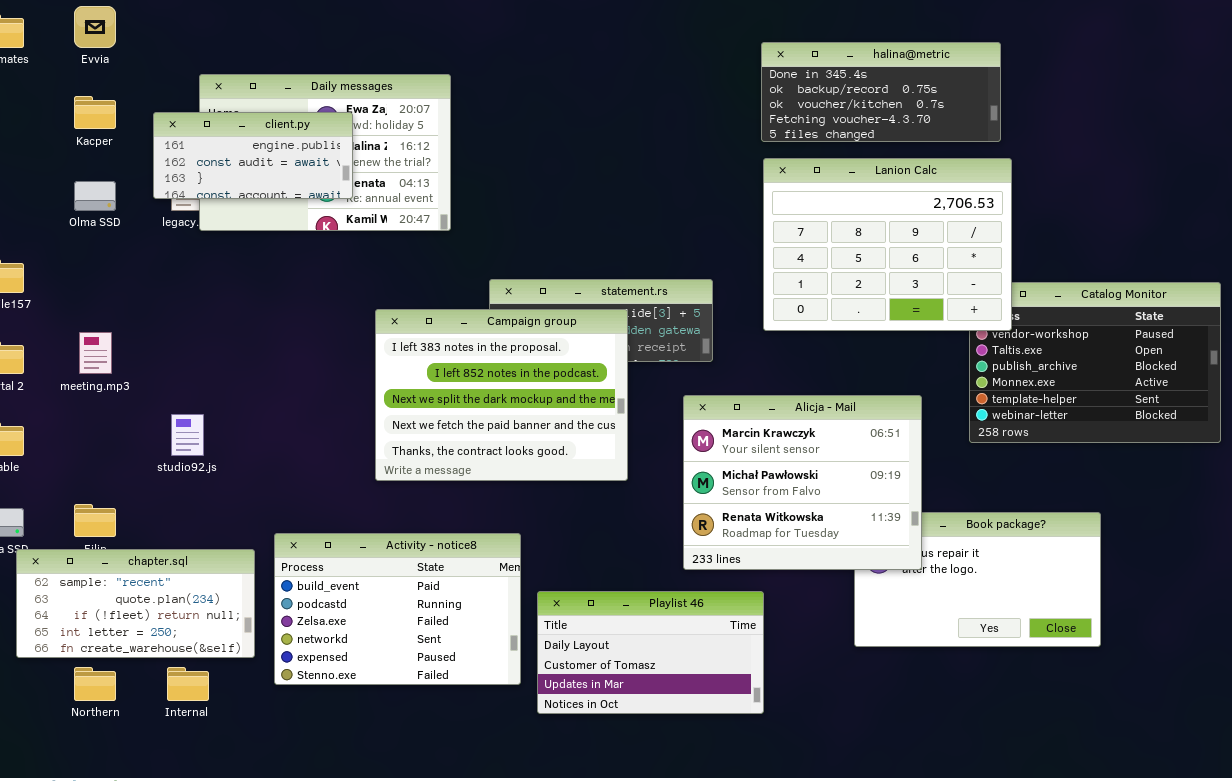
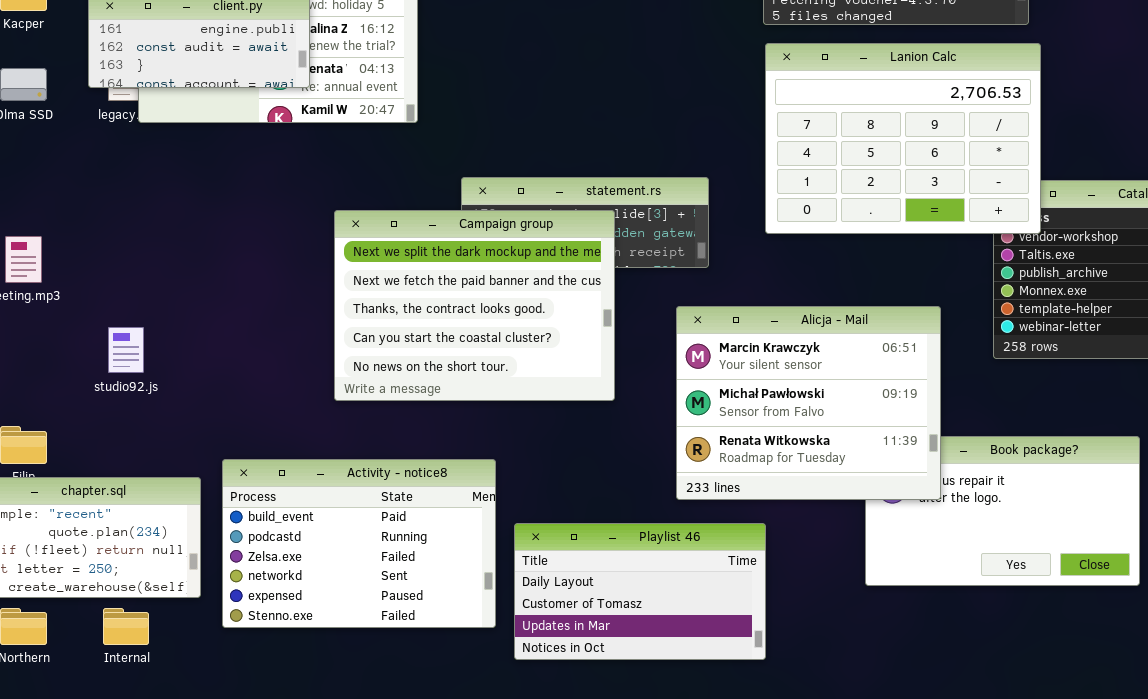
Campaign group: [375,309,628,481] -> [334,210,615,401], scrolled down 2 rows

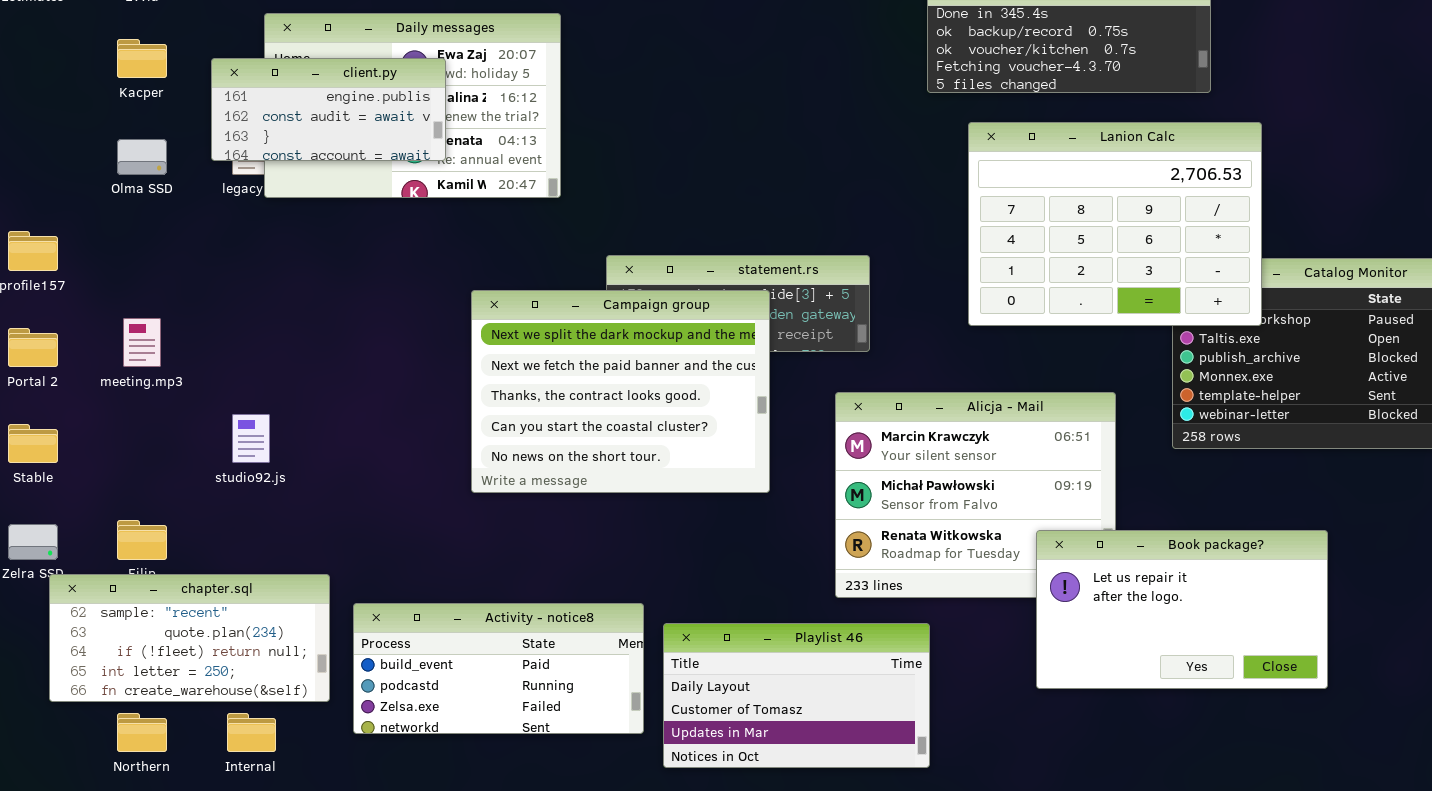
Lanion Calc: [765,43,1041,234] -> [968,122,1262,326], moved
Book package?: [865,436,1140,586] -> [1036,530,1328,689], raised
Activity - notice8: [222,459,496,628] -> [353,603,644,734], resized

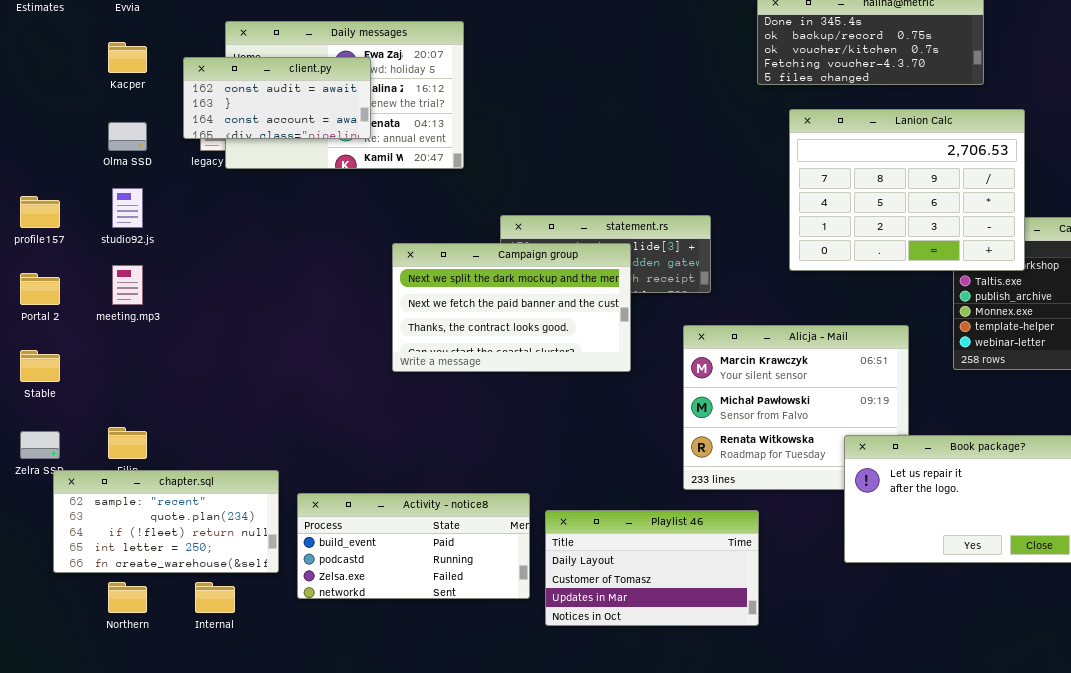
client.py: [211,58,446,161] -> [183,57,371,139], scrolled down 1 row
Campaign group: [471,290,770,493] -> [392,243,631,372], resized
studio92.js: [232,414,270,463] -> [112,188,143,228], moved

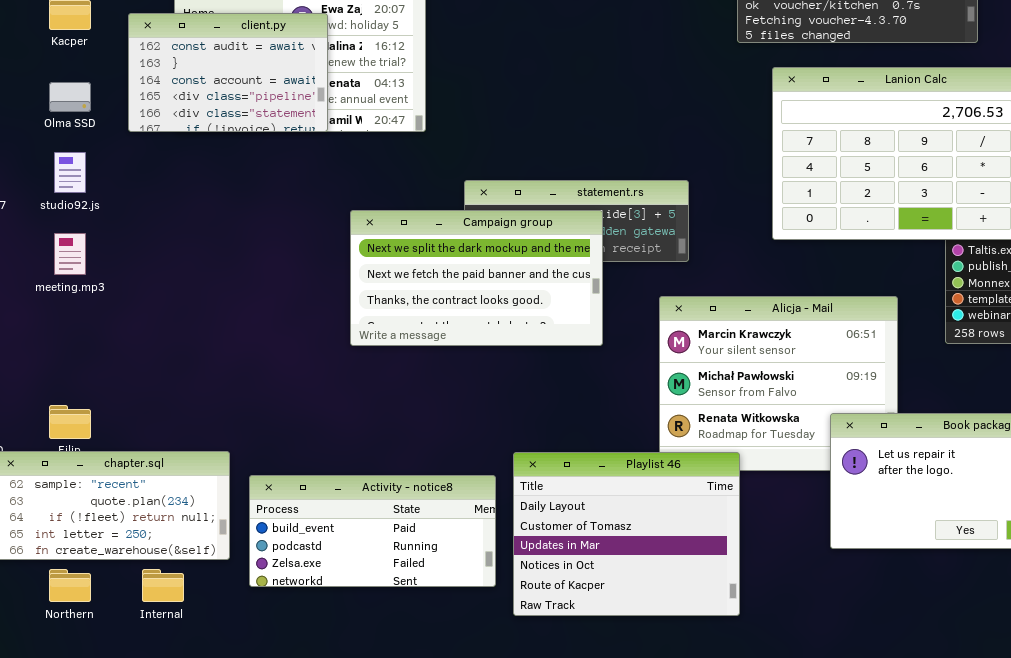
client.py: [183,57,371,139] -> [128,13,328,132], resized
Playlist 46: [545,510,759,626] -> [513,452,740,616], resized

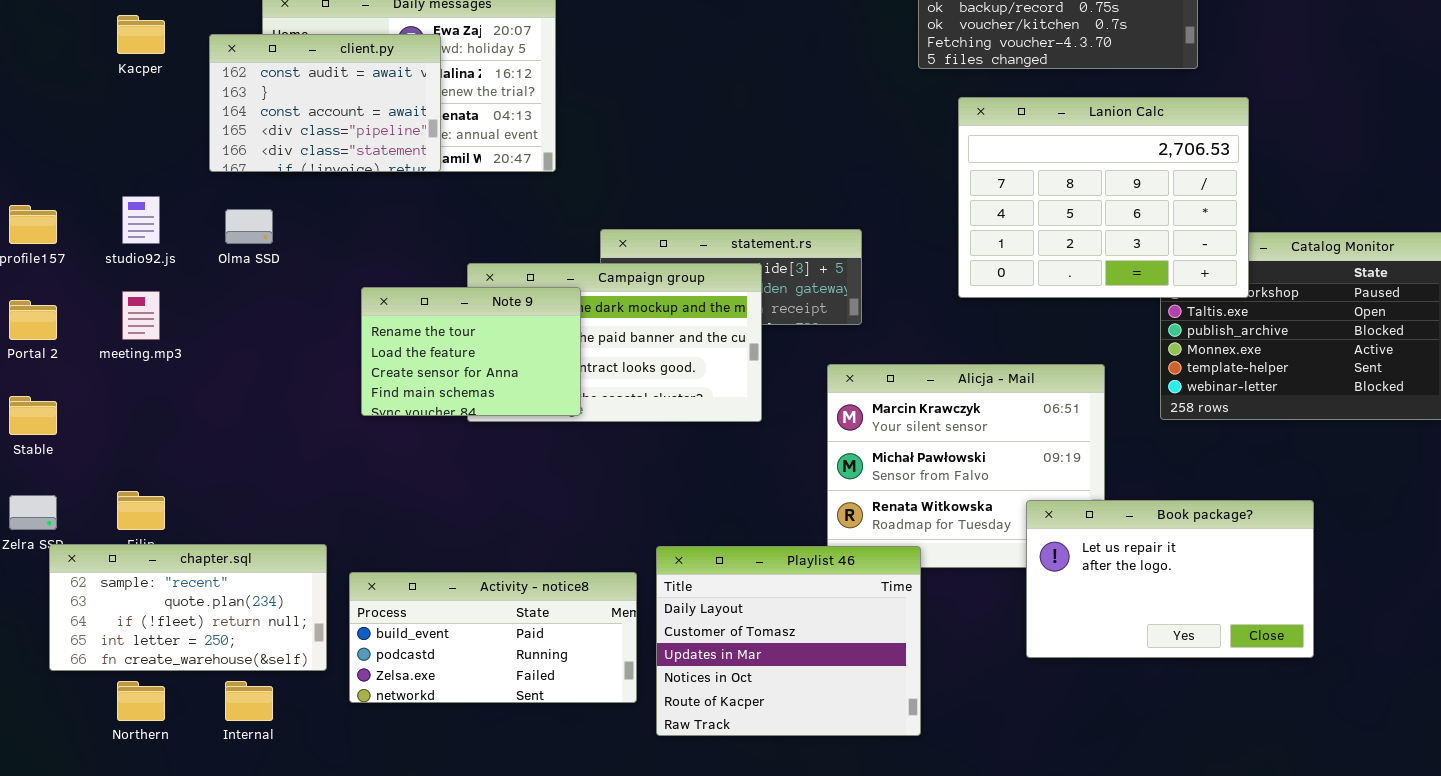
Olma SSD: [49,82,91,112] -> [225,209,273,244], moved
Note 9: none -> [361,287,581,416], opened

